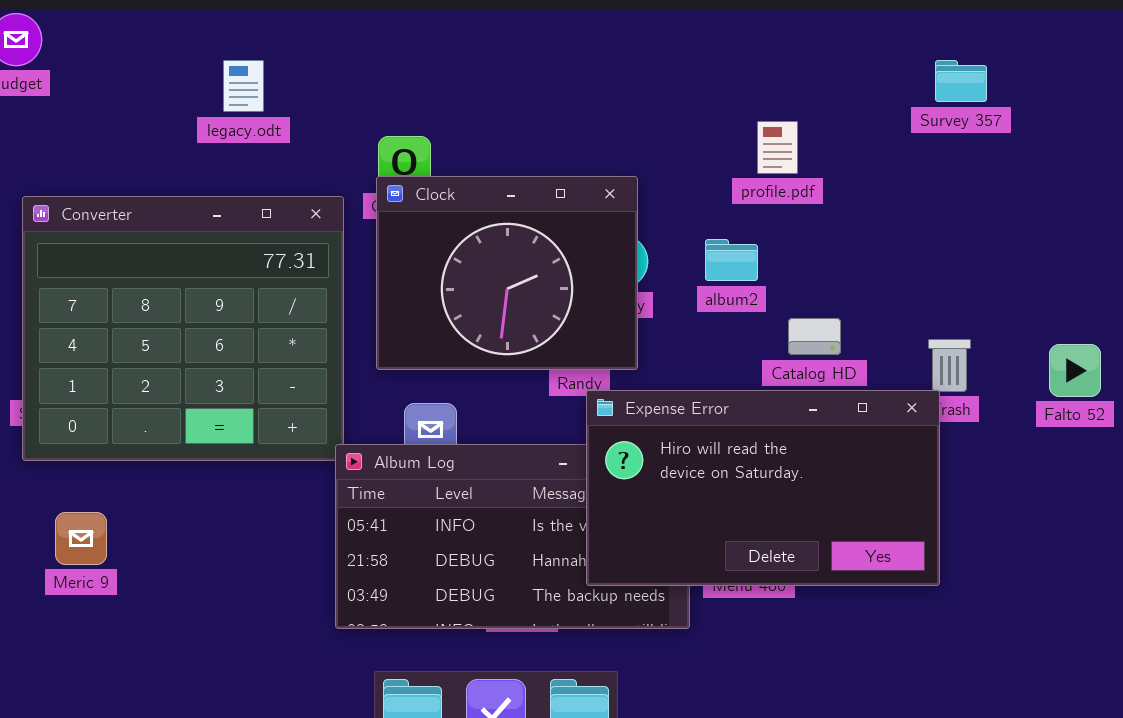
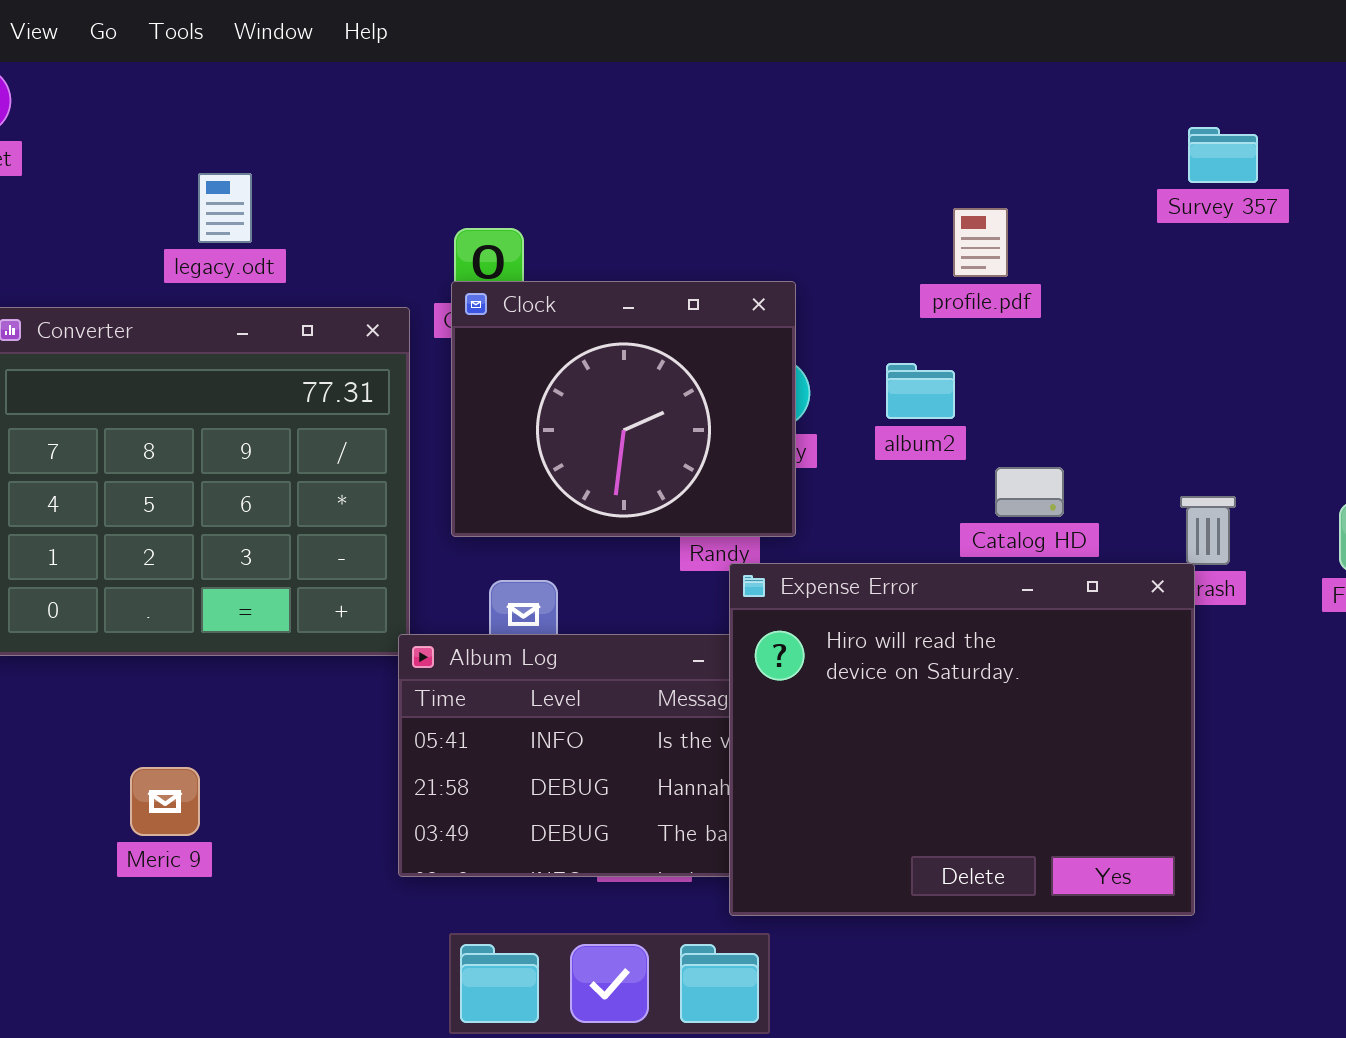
legacy.odt: [223,60,264,112] -> [198,173,252,243], moved
Expense Error: [586,390,940,586] -> [729,563,1195,916], resized
Meric 9: [55,512,107,565] -> [130,767,200,836], moved

